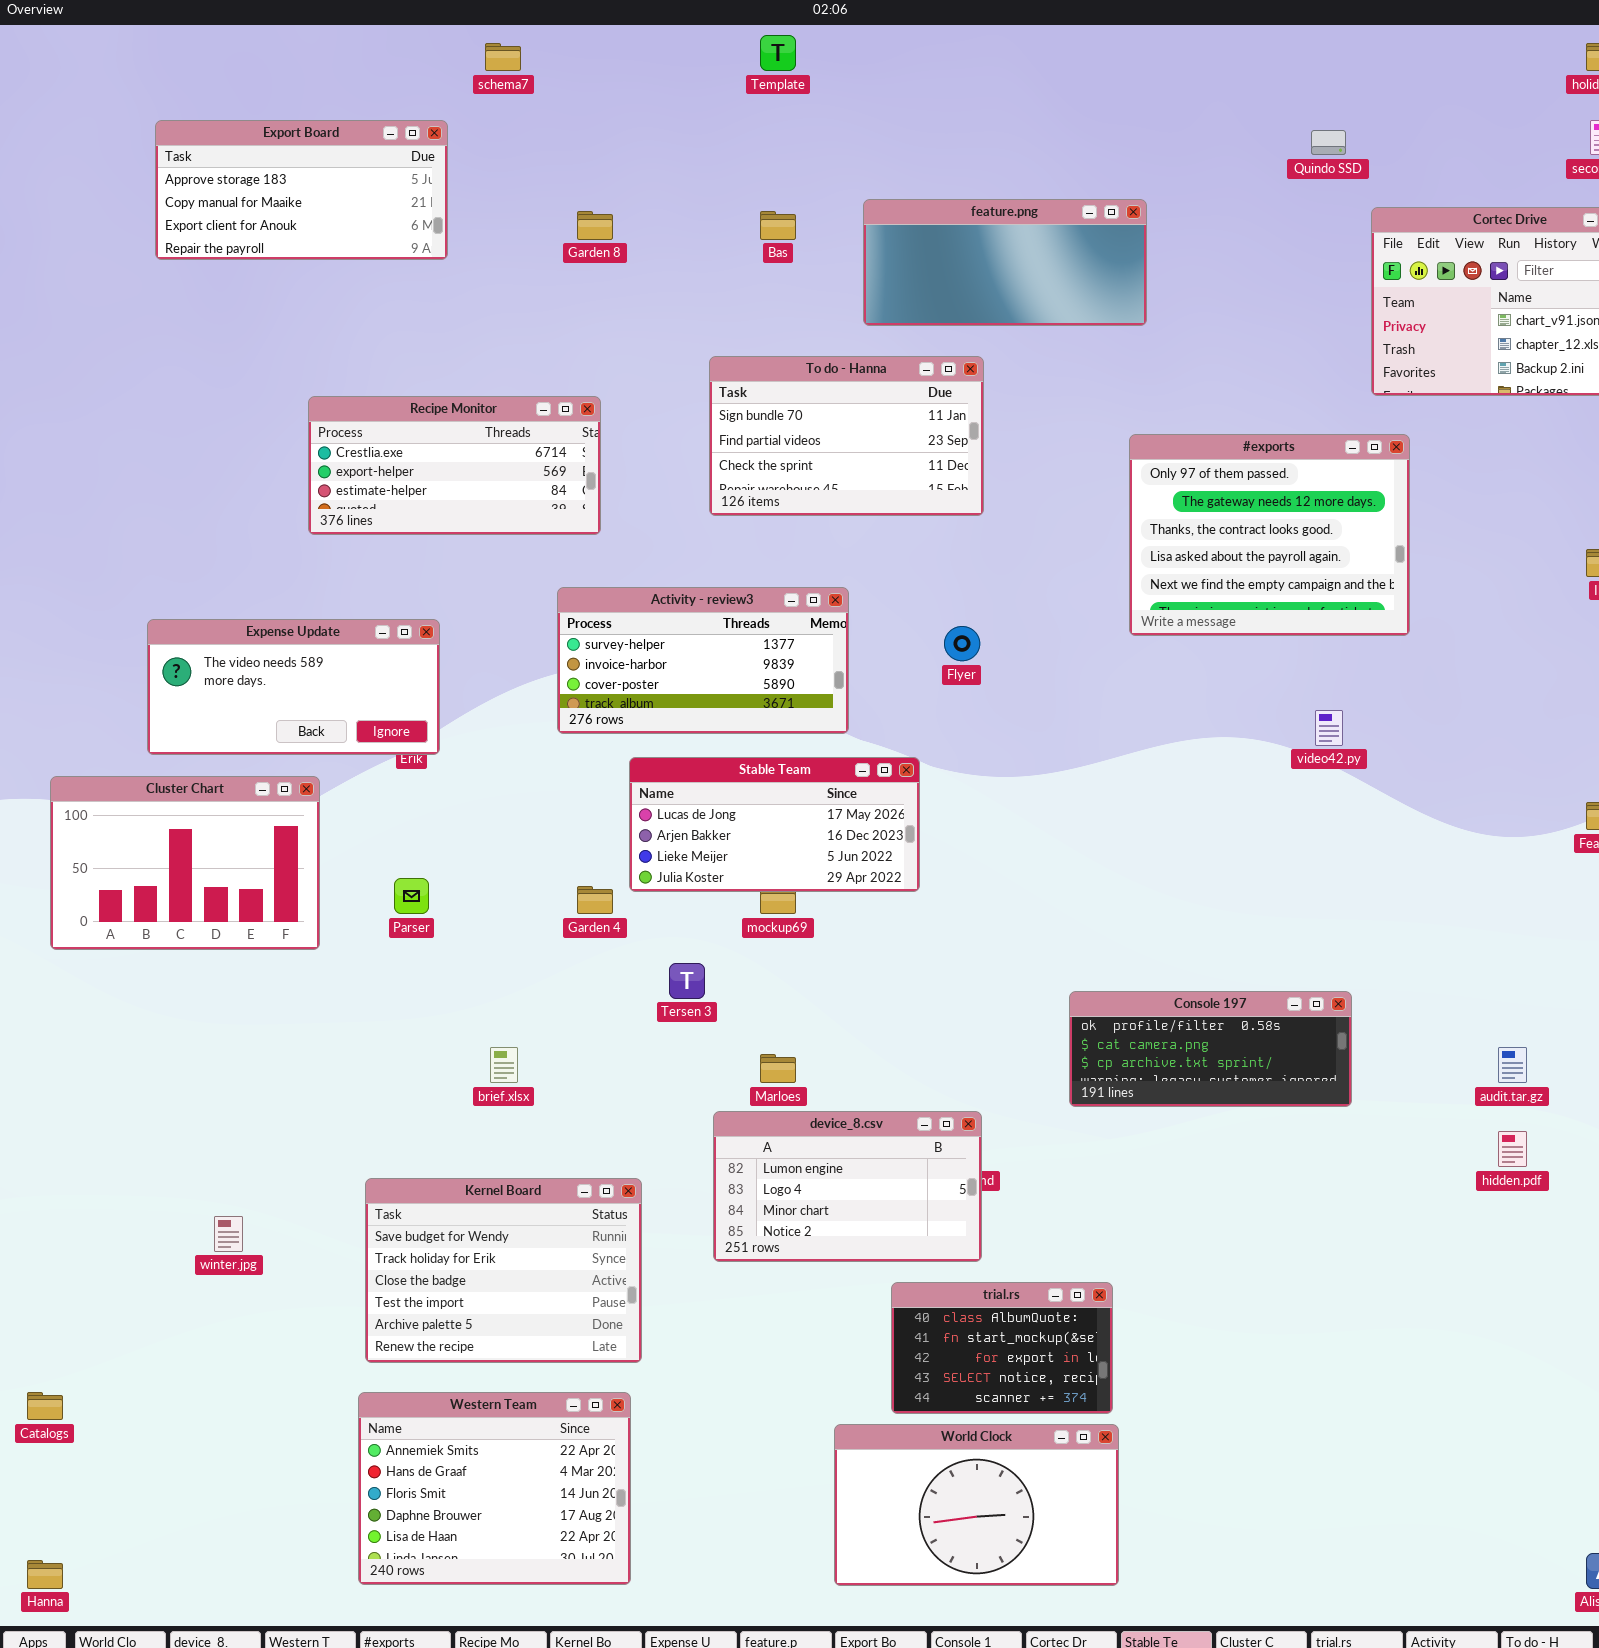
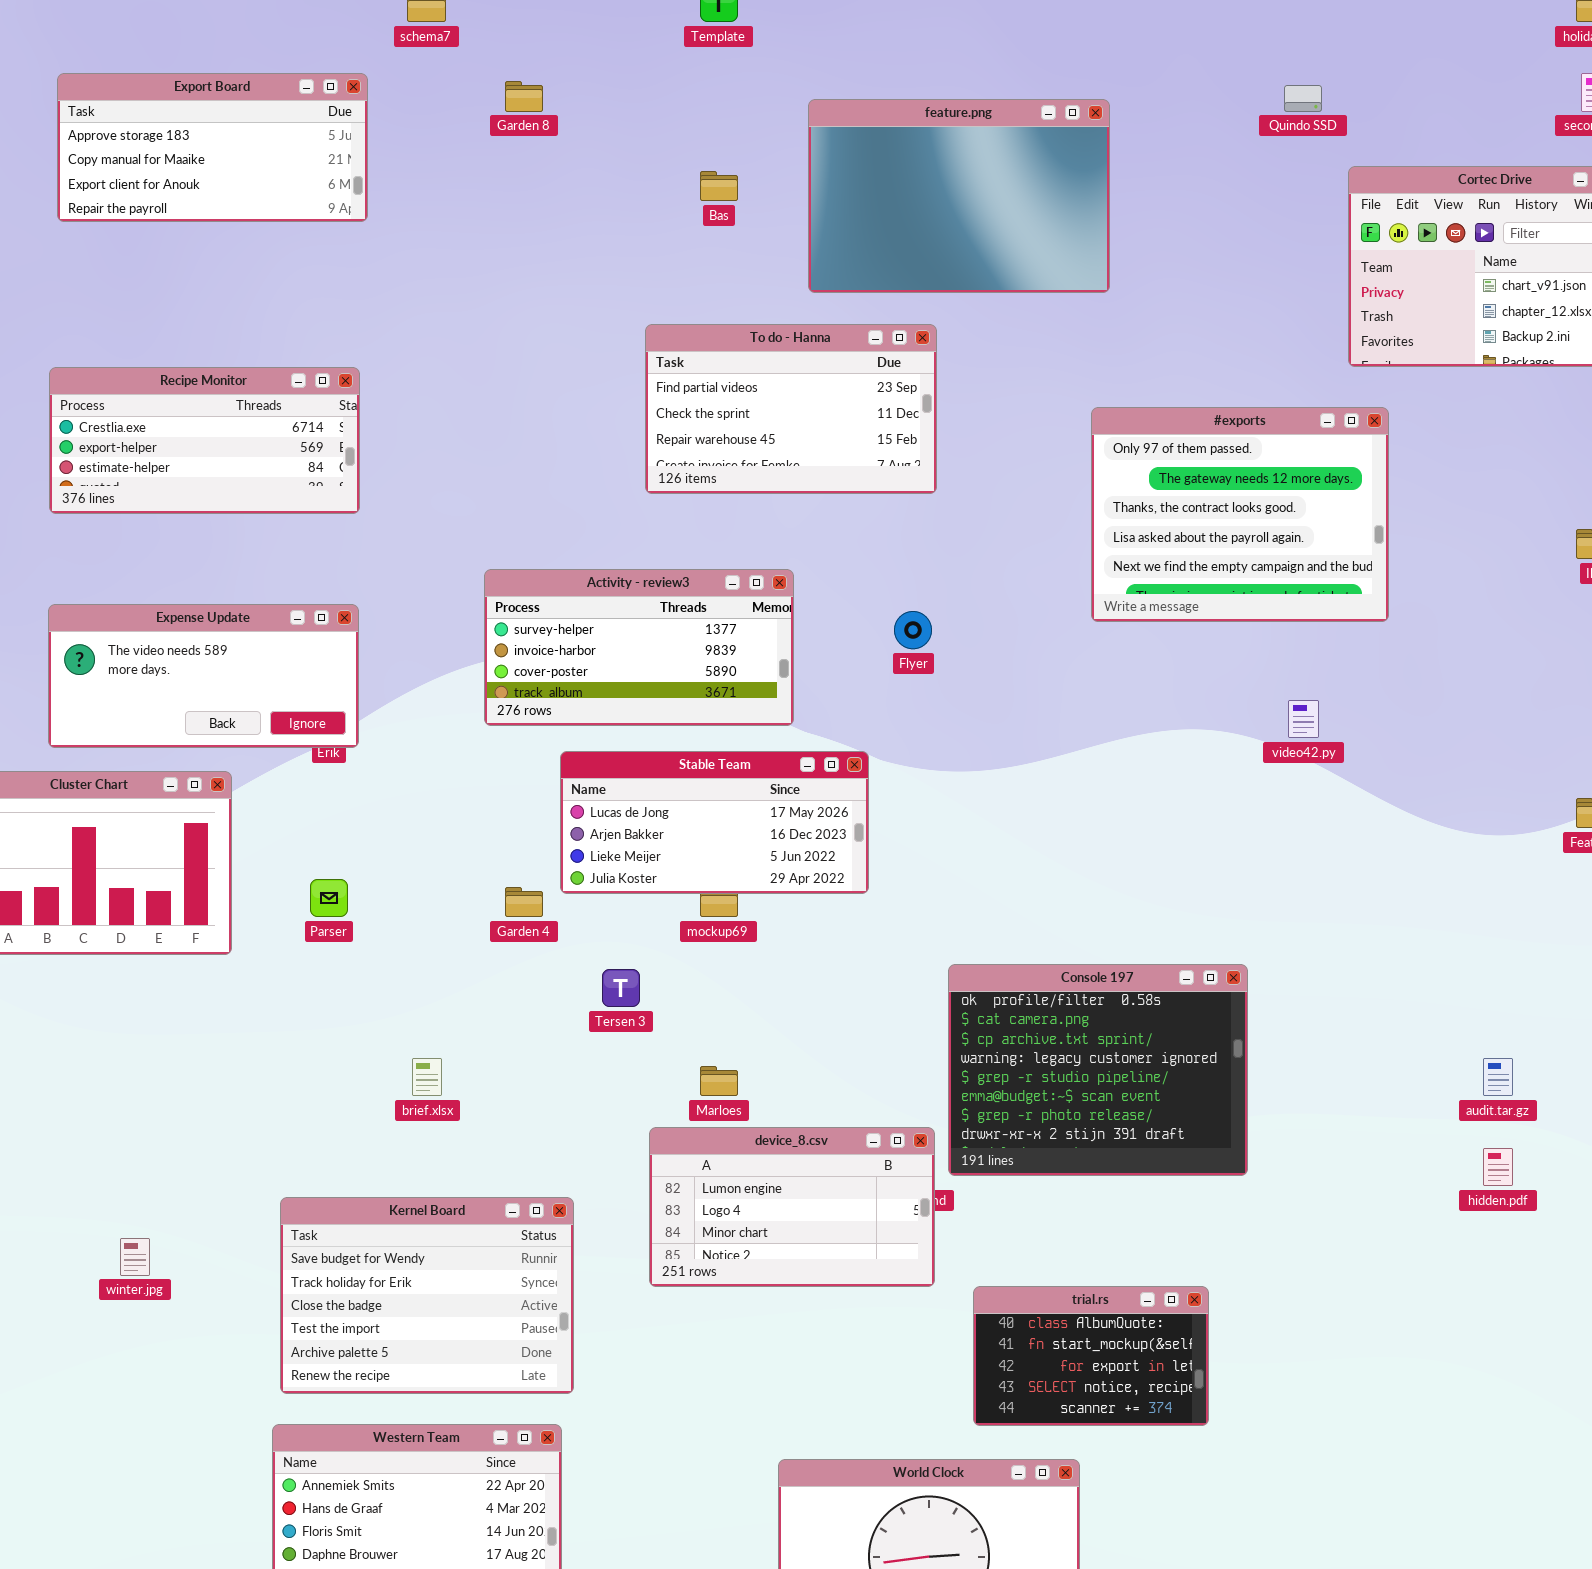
feature.png: [863,199,1147,326] -> [808,99,1110,293], resized
Garden 8: [577,211,613,240] -> [505,81,543,112], moved
To do - Hanna: [709,356,984,516] -> [645,324,937,494], scrolled down 1 row
Recipe Monitor: [308,396,601,535] -> [49,367,360,514], moved
Console 197: [1069,991,1352,1107] -> [948,964,1248,1176], moved, resized
trial.rs: [891,1282,1113,1414] -> [973,1286,1209,1426], moved

